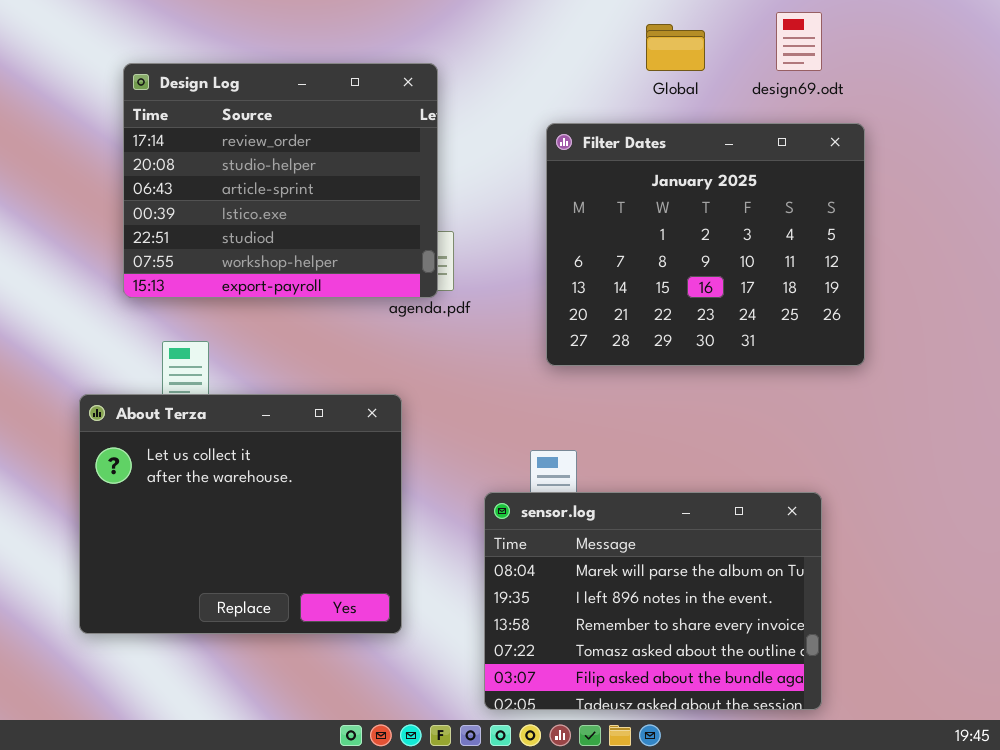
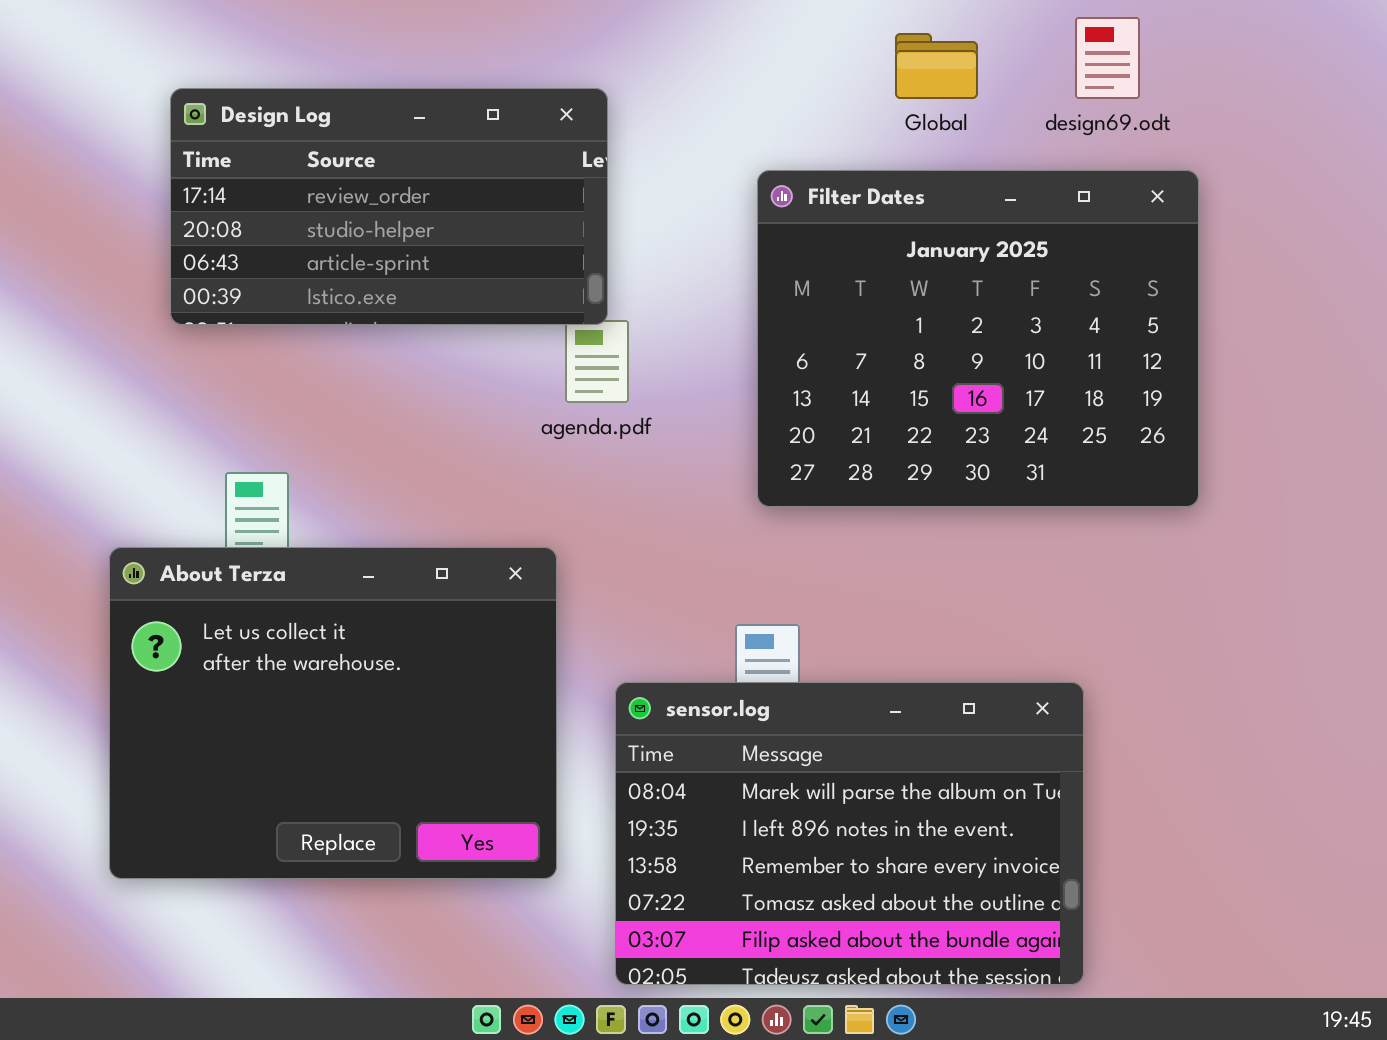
Design Log: [123,63,438,298] -> [170,88,608,325], resized
sensor.log: [484,492,822,710] -> [615,682,1084,985], moved

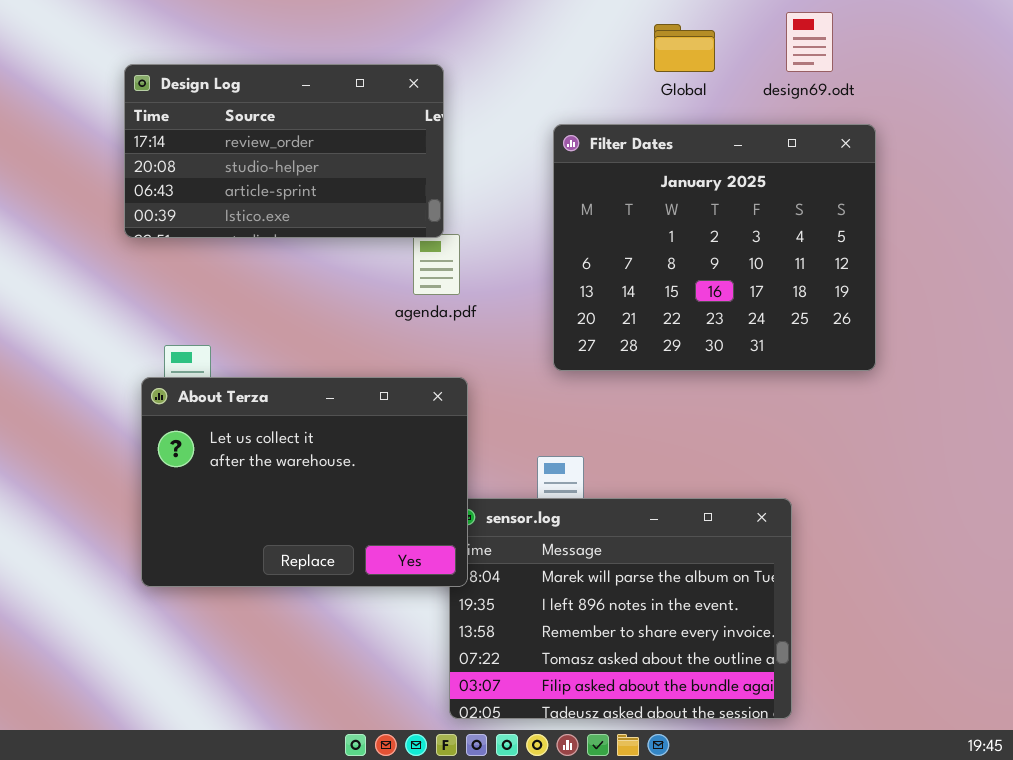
About Terza: [109,547,557,879] -> [141,377,468,587], moved, resized

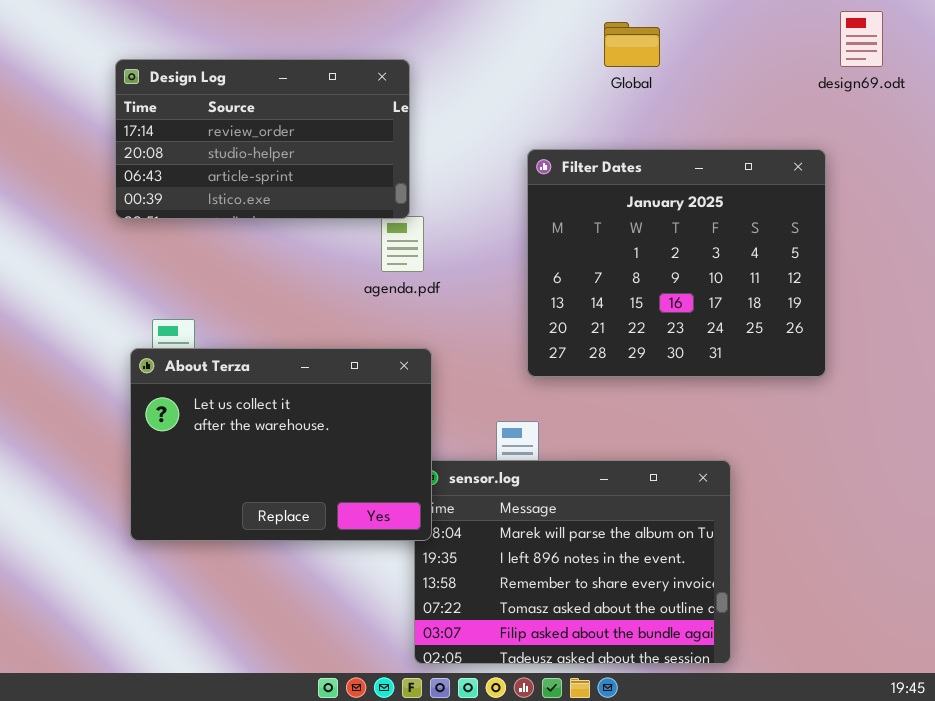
design69.odt: [786,12,833,72] -> [840,11,883,67], moved
Filter Dates: [553,124,876,371] -> [527,149,826,377], moved

